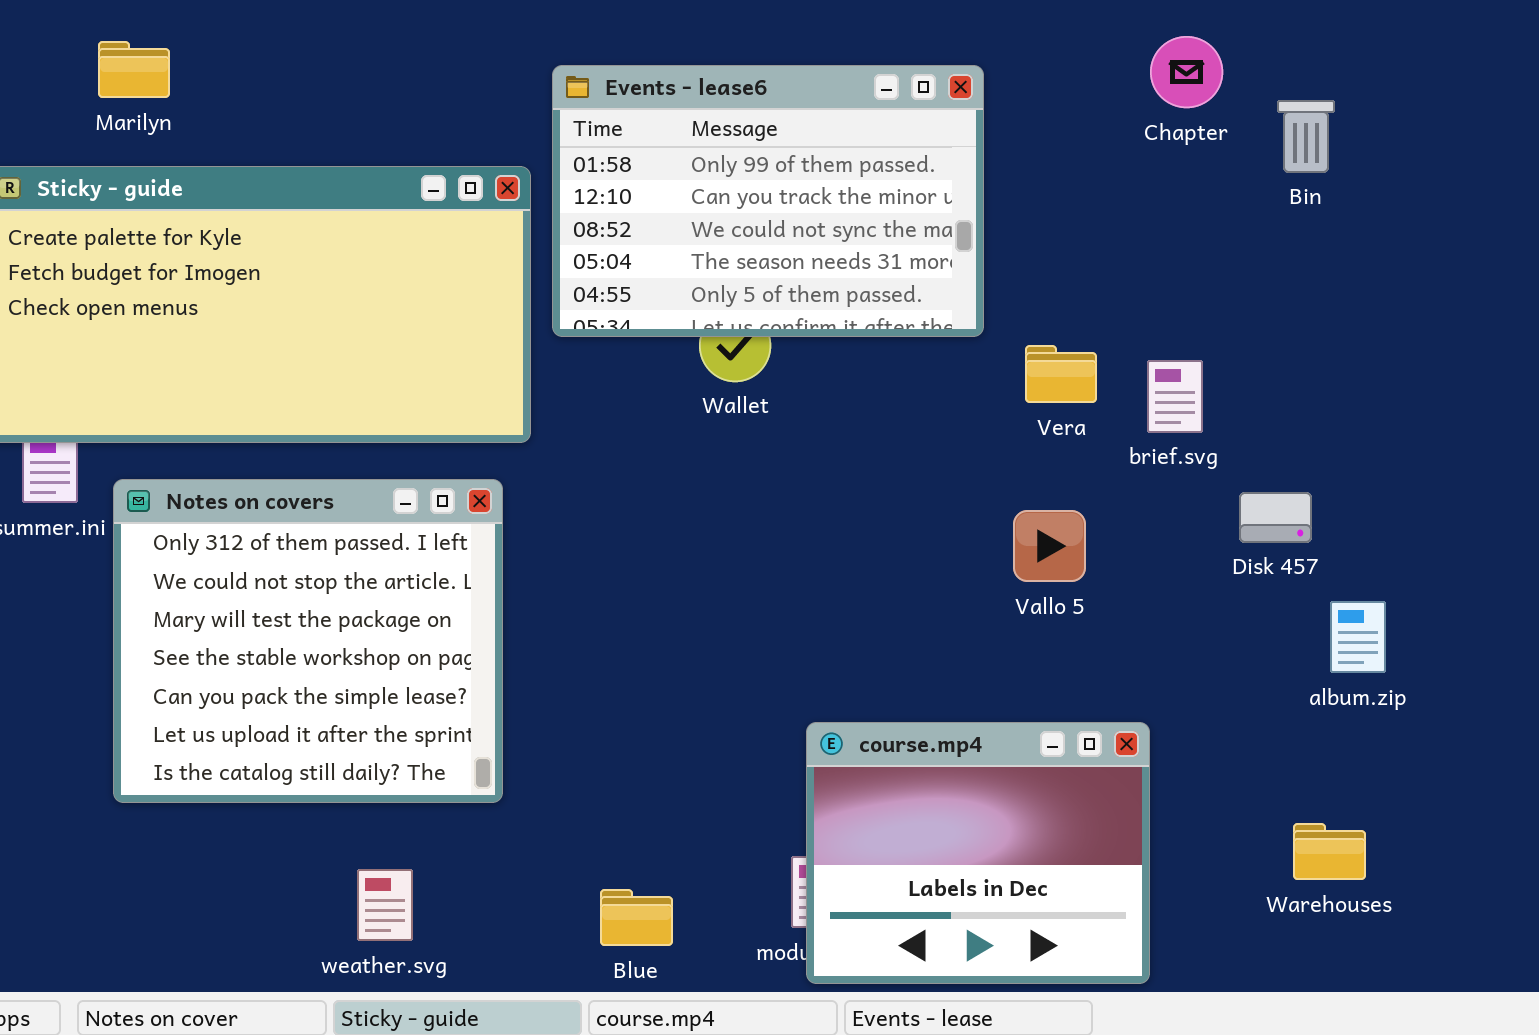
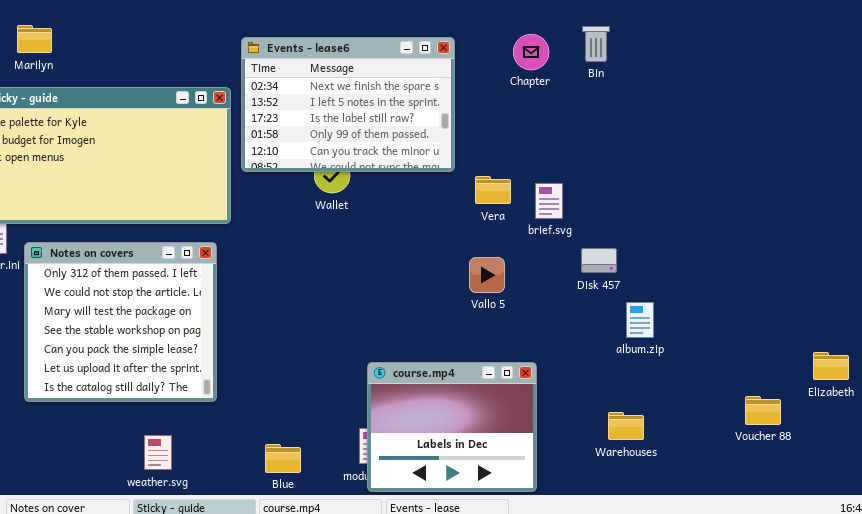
Chapter: [1150,36,1223,108] -> [513,34,549,70], moved
Events - lease6: [552,65,984,337] -> [241,37,455,172], scrolled up 3 rows
Bin: [1277,100,1335,173] -> [582,26,610,62], moved

